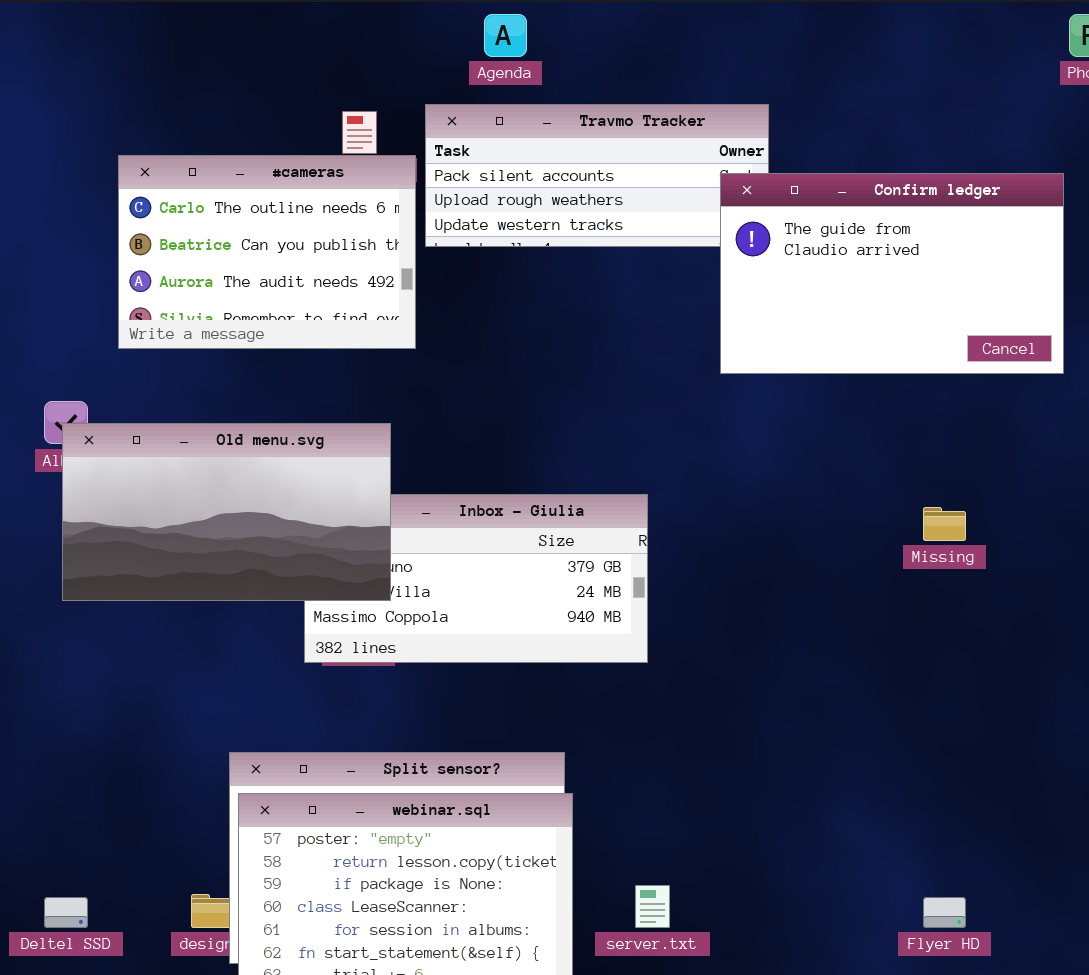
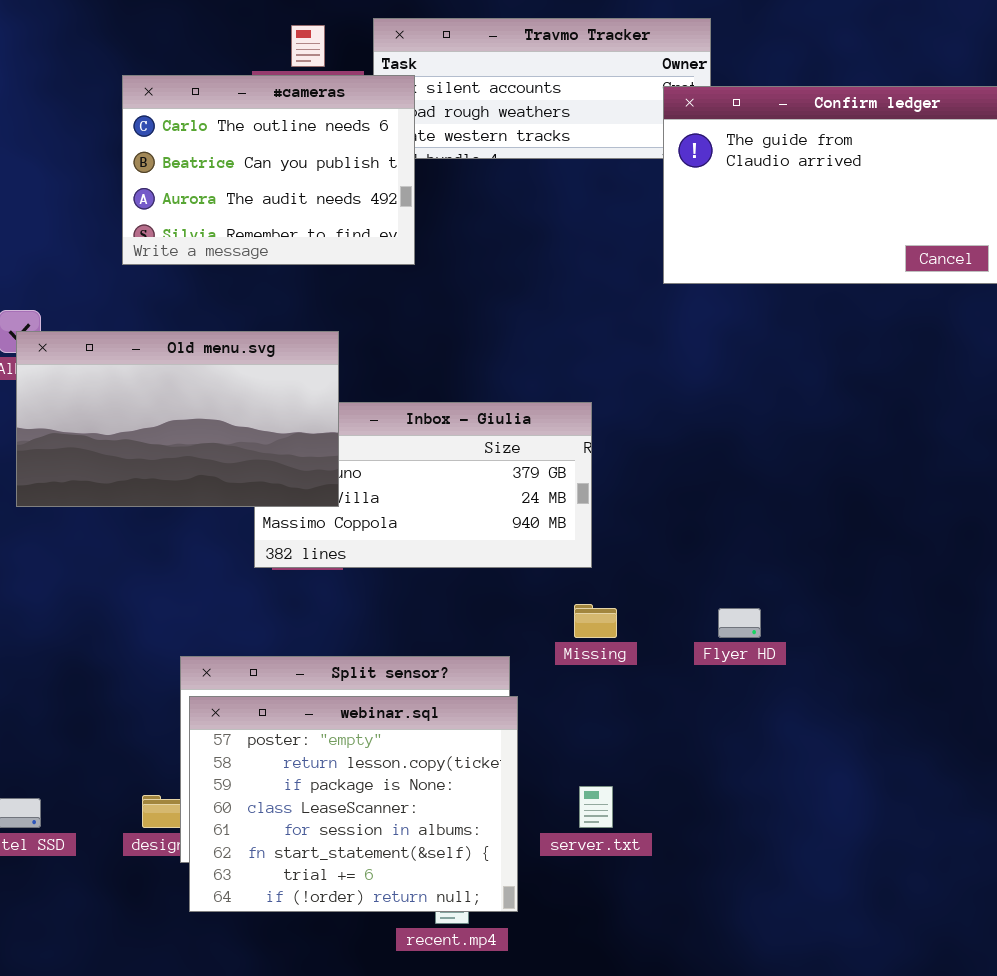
#cameras: [118,155,416,349] -> [122,75,415,265], moved
Missing: [923,507,966,541] -> [574,604,617,638], moved
Flyer HD: [923,897,966,928] -> [718,608,761,638], moved

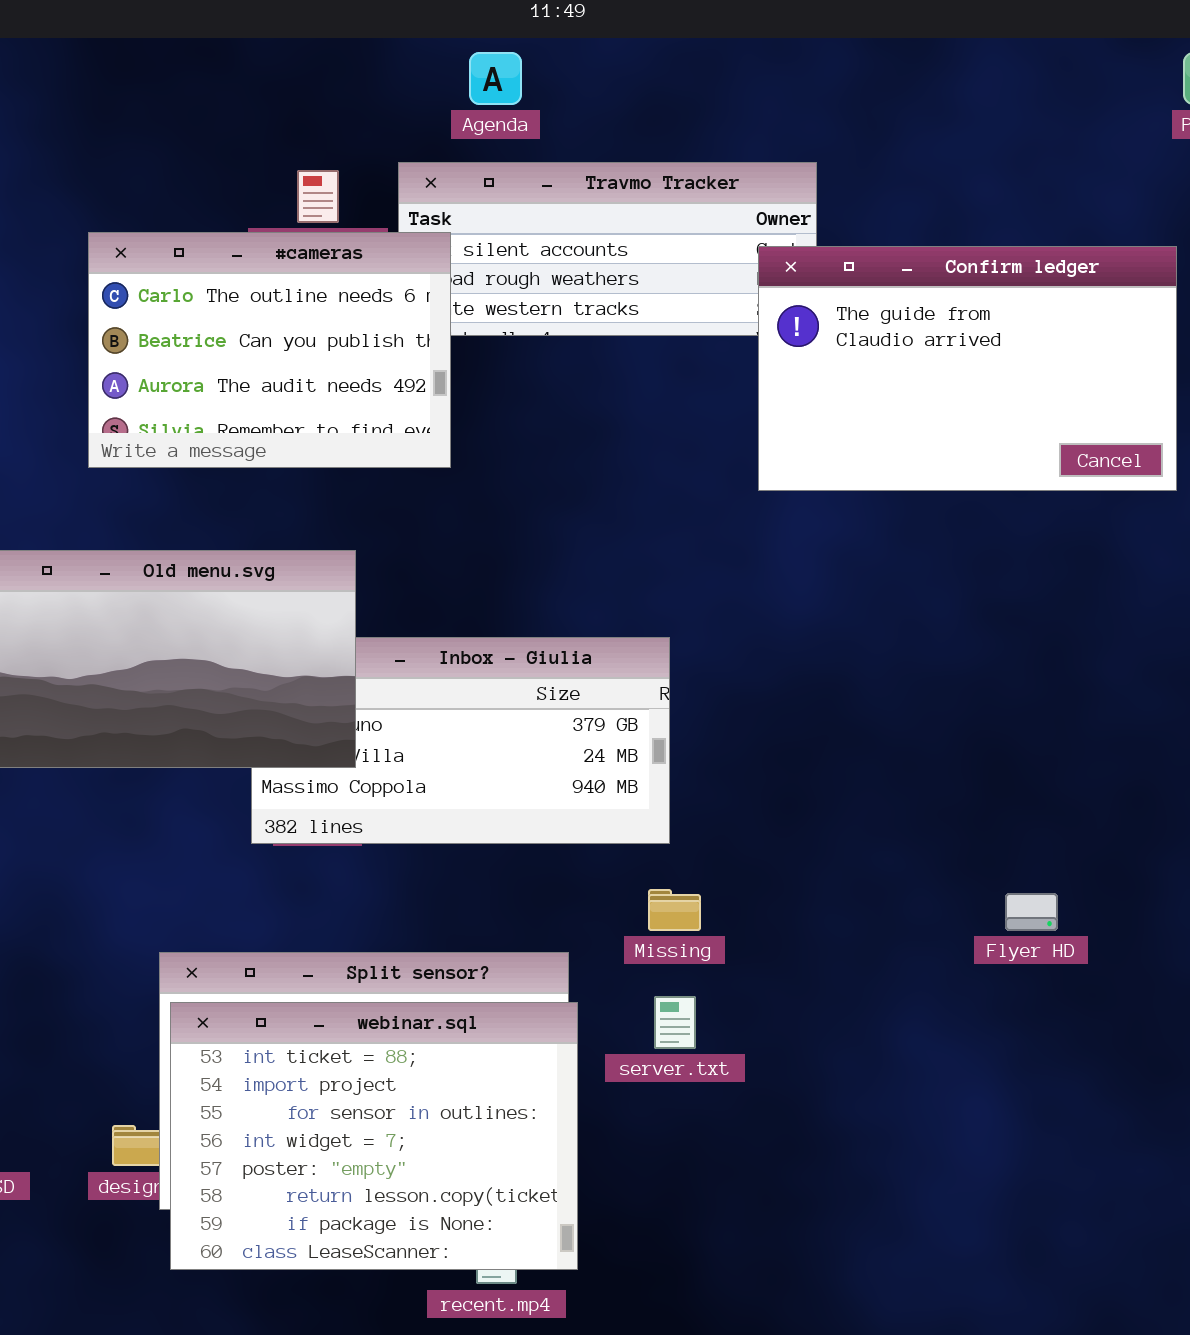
Flyer HD: [718,608,761,638] -> [1005,893,1058,931], moved
webinar.sql: [189,696,518,912] -> [170,1002,578,1270], scrolled up 4 rows
server.txt: [579,786,613,828] -> [654,996,696,1049], moved

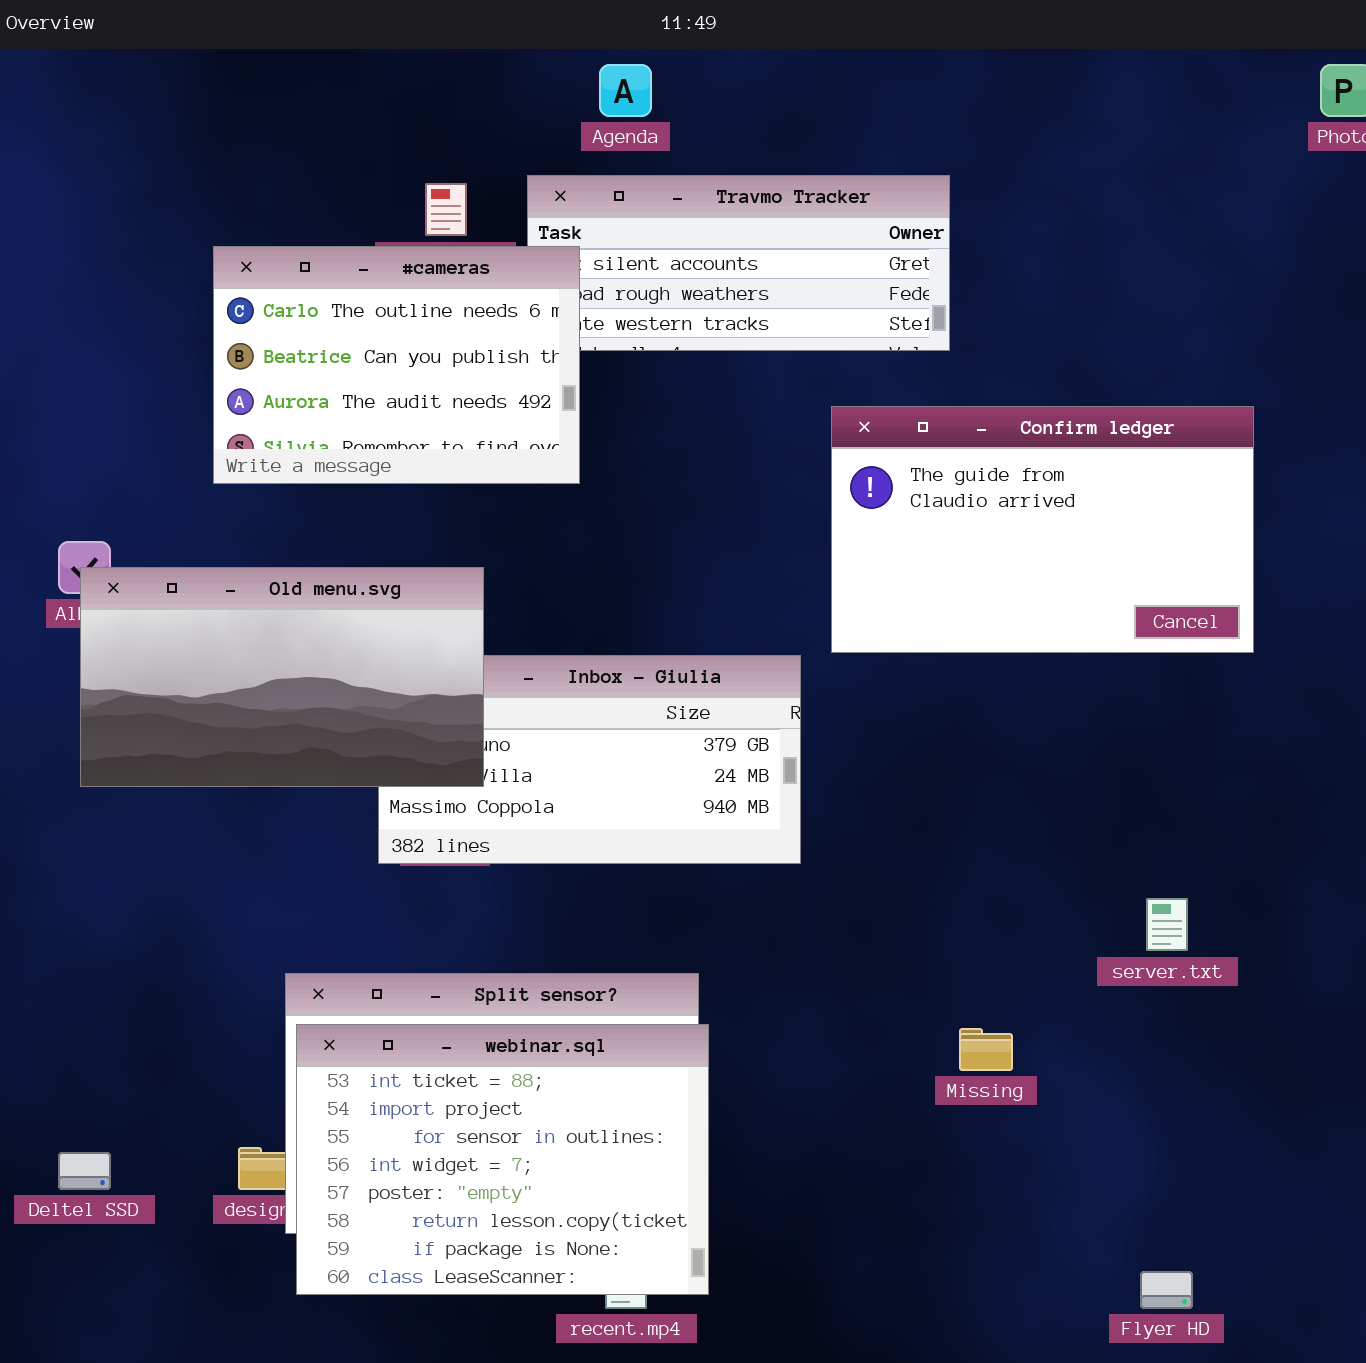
Confirm ledger: [758,246,1177,491] -> [831,406,1254,653], moved
Missing: [648,889,701,931] -> [959,1028,1013,1071], moved
Flyer HD: [1005,893,1058,931] -> [1140,1271,1193,1309], moved
server.txt: [654,996,696,1049] -> [1146,898,1188,951], moved

